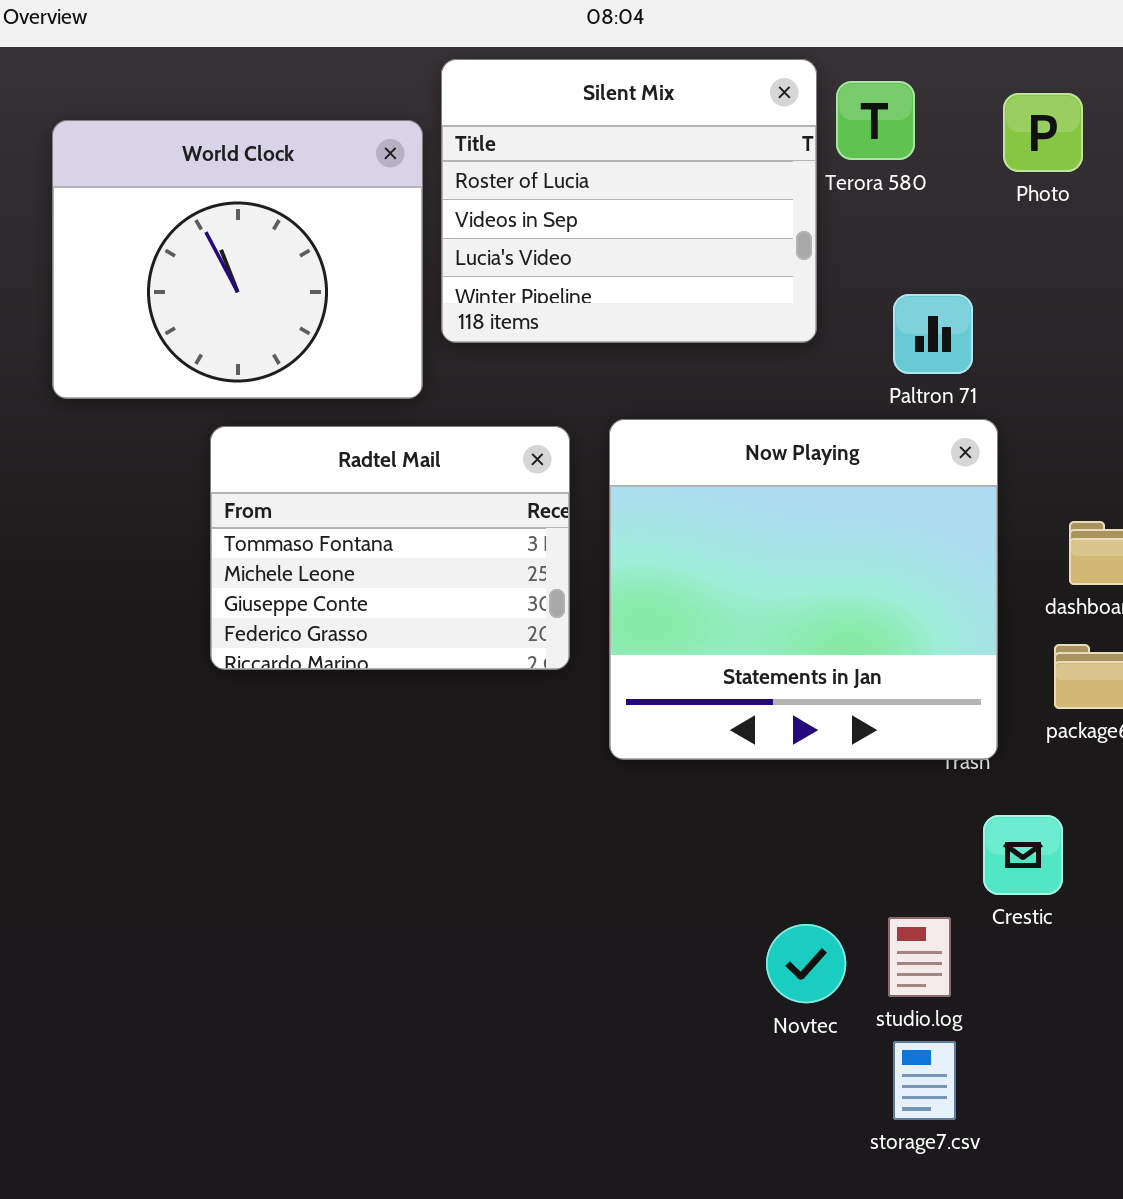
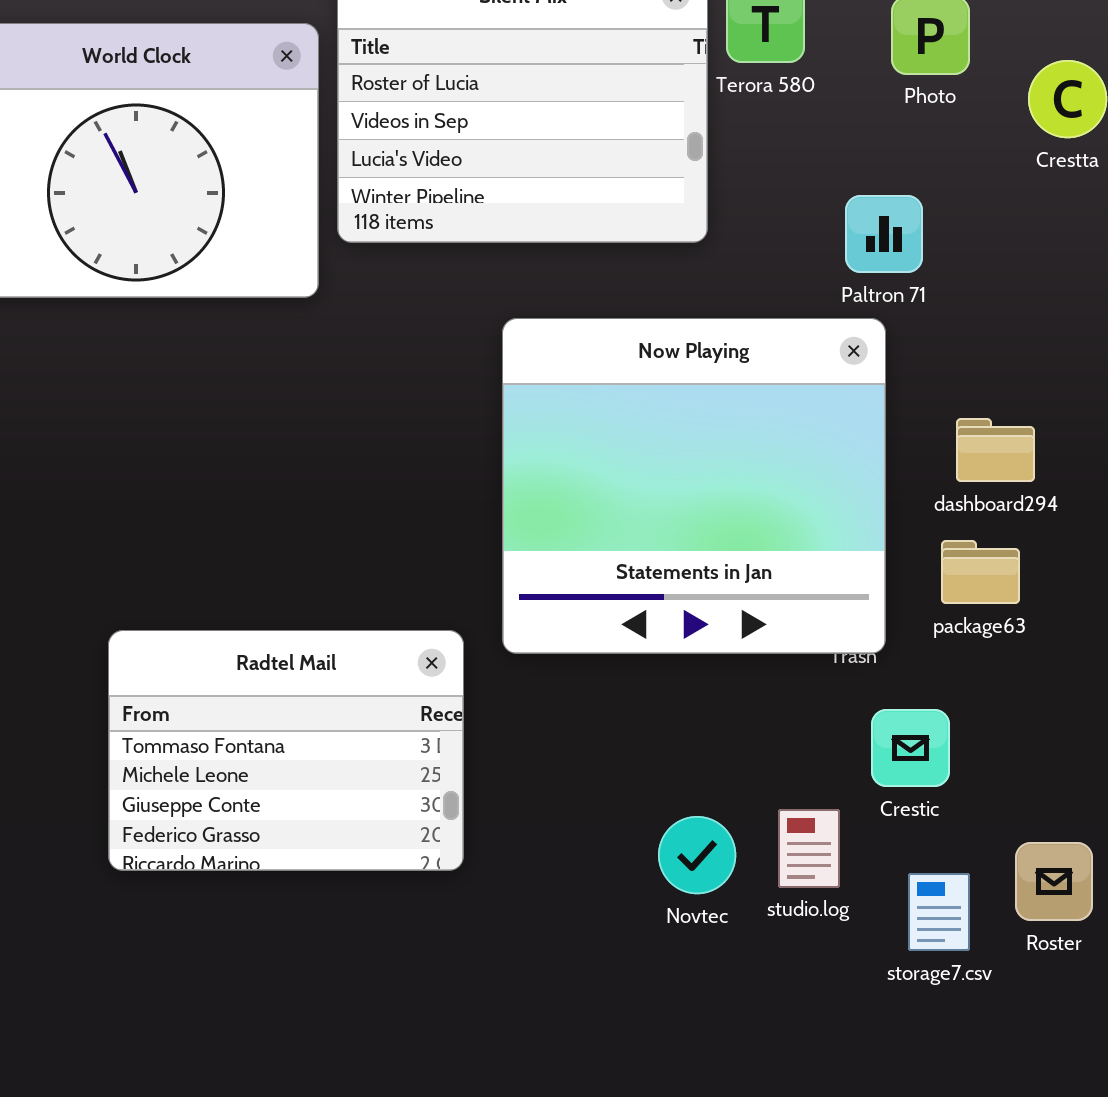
Paltron 71: [893,294,973,374] -> [845,195,923,273], moved
Radtel Mail: [210,426,570,670] -> [108,630,464,871], moved
storage7.csv: [893,1041,956,1120] -> [908,873,970,951], moved

